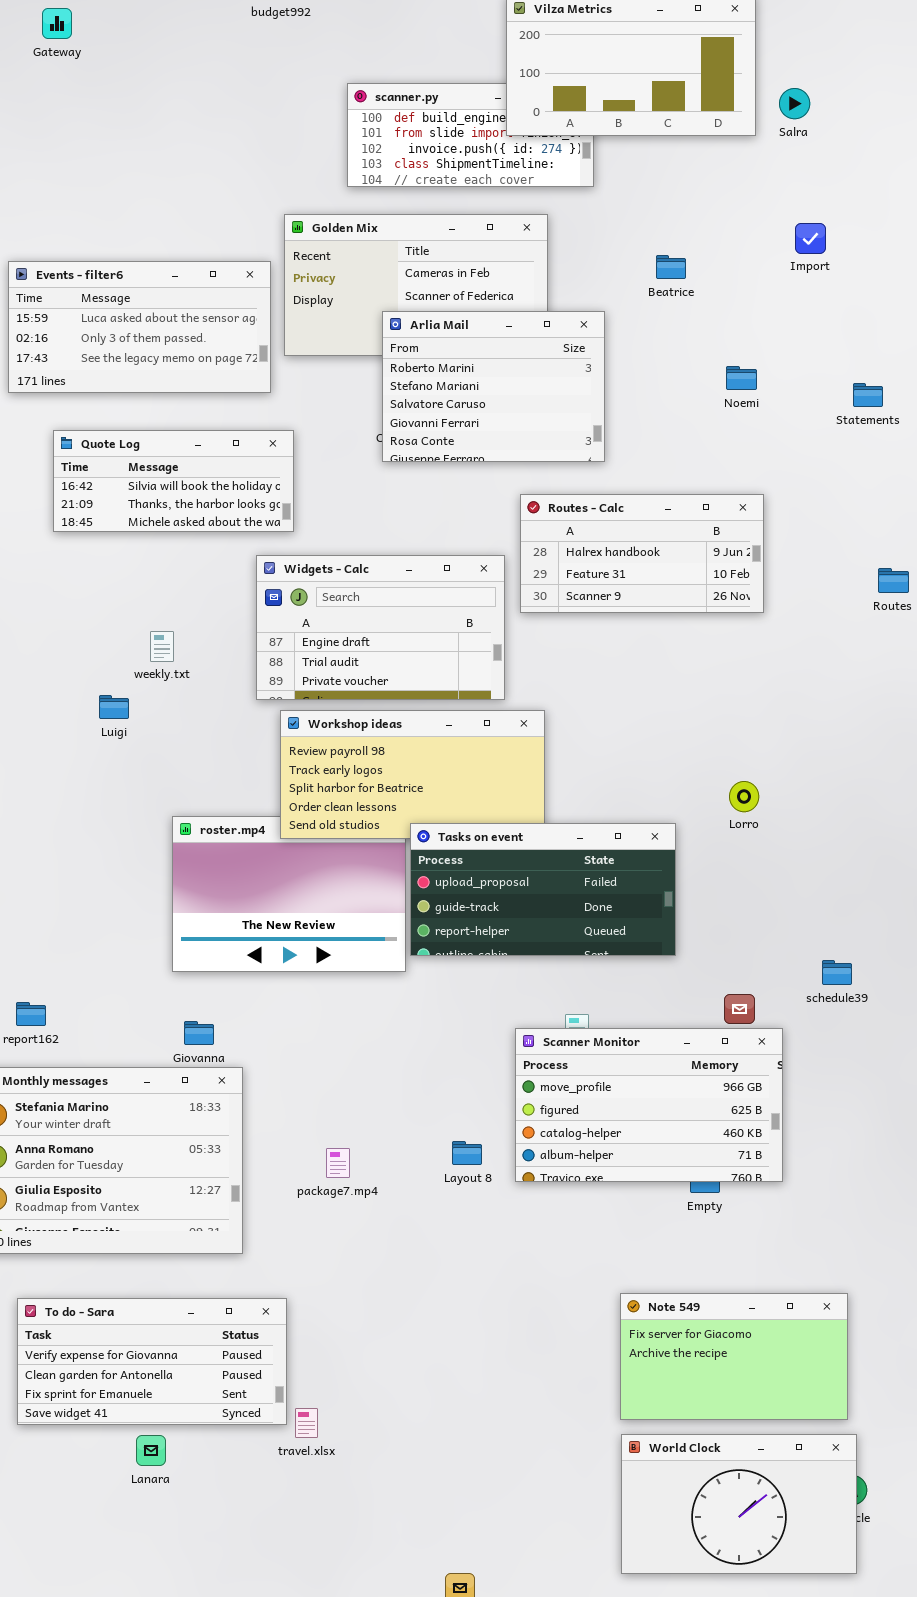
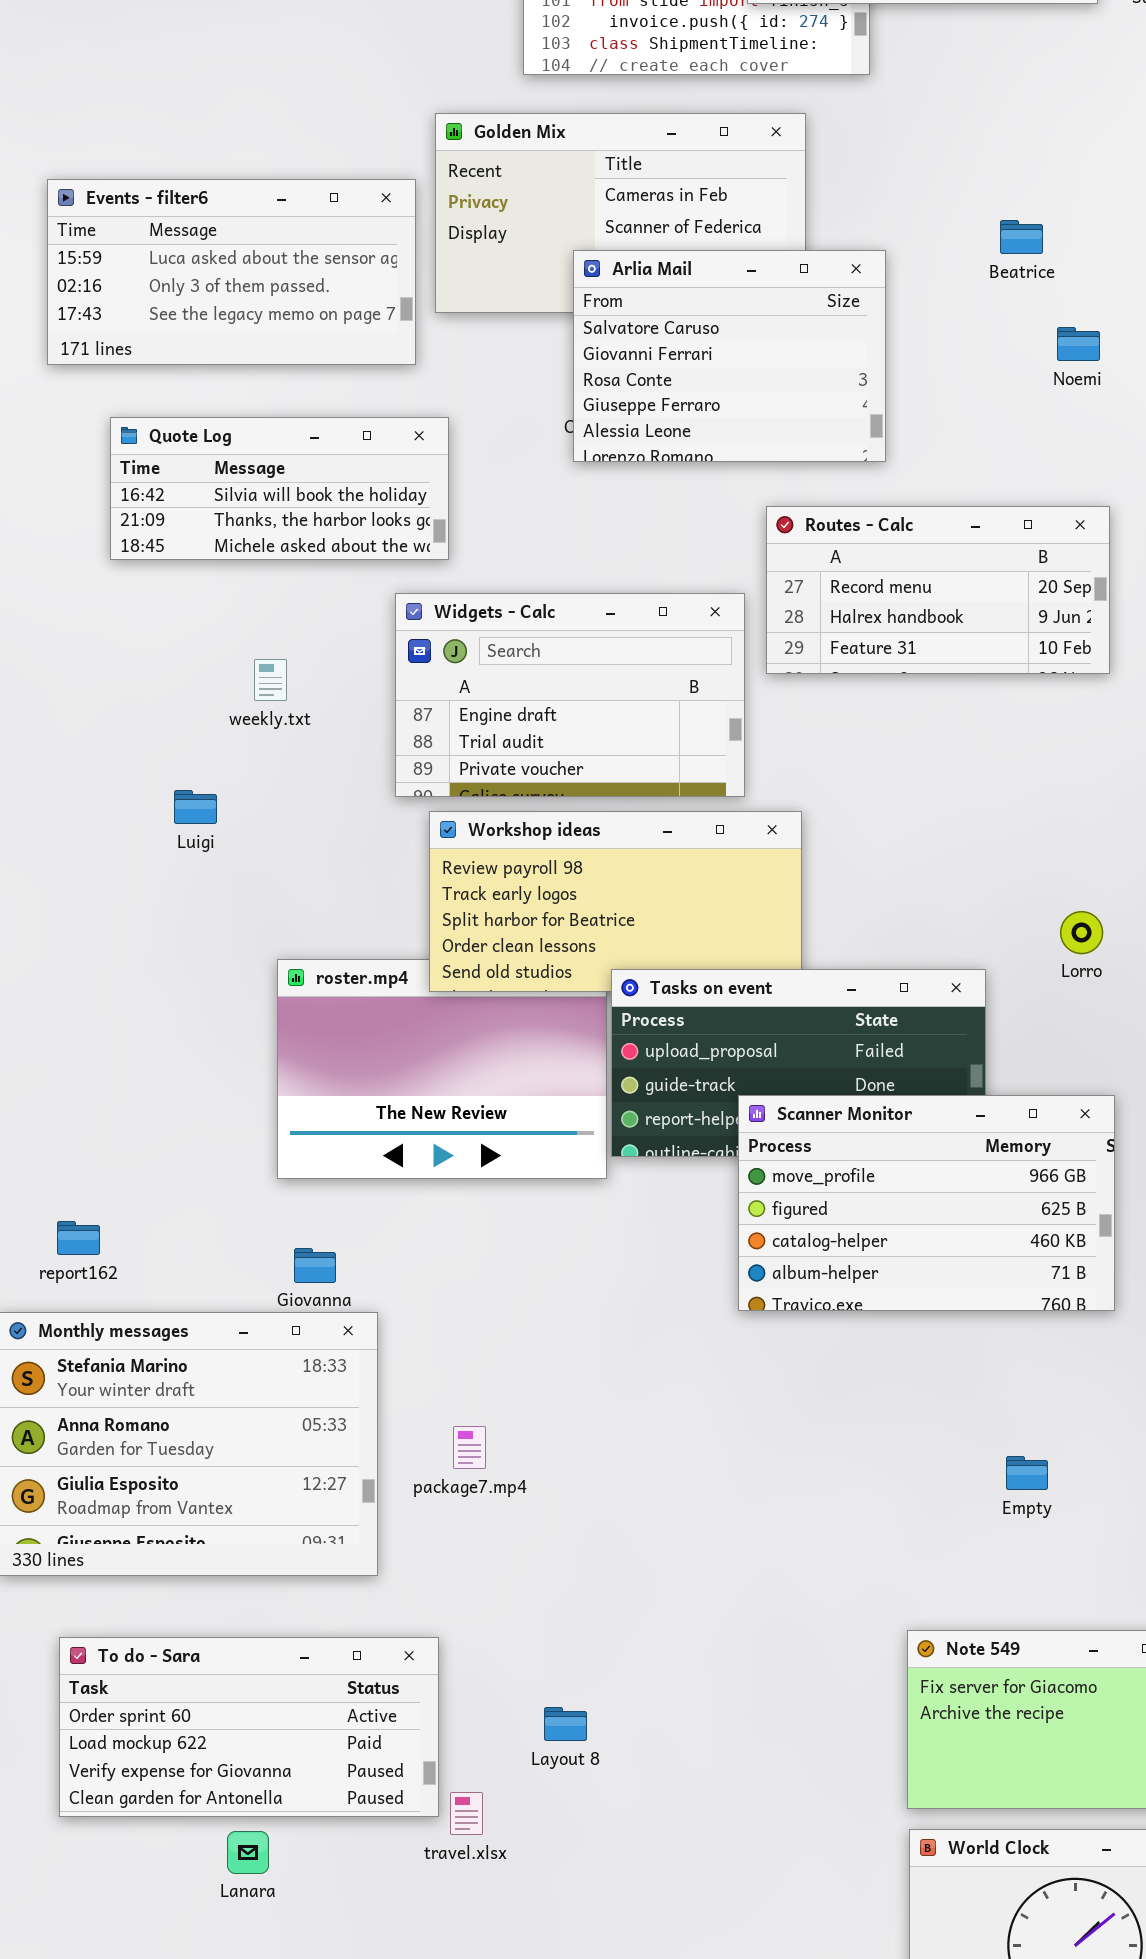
Beatrice: [656,255,686,279] -> [1000,220,1043,254], moved
Arlia Mail: [382,311,605,462] -> [573,250,886,462], scrolled down 2 rows
Routes - Calc: [520,494,764,613] -> [766,506,1110,674], scrolled up 1 row
weekly.txt: [150,631,174,662] -> [254,659,287,701], moved
Scanner Monitor: [515,1028,783,1182] -> [738,1095,1115,1311], moved
Layout 8: [452,1141,482,1165] -> [544,1707,587,1741], moved
package7.mp4: [326,1148,350,1178] -> [453,1426,486,1469], moved
To do - Sara: [17,1298,287,1425] -> [59,1637,439,1817], scrolled up 2 rows

